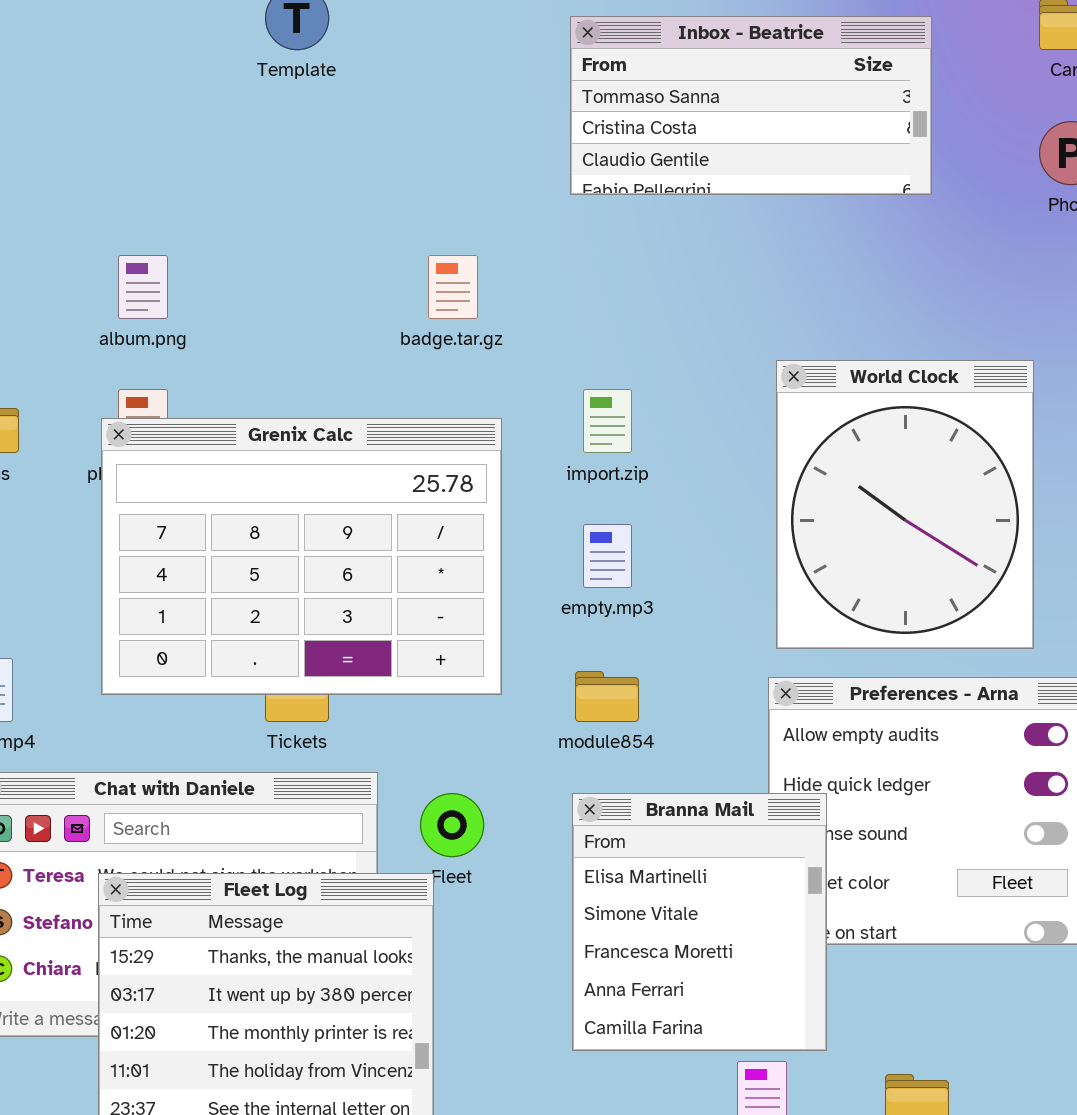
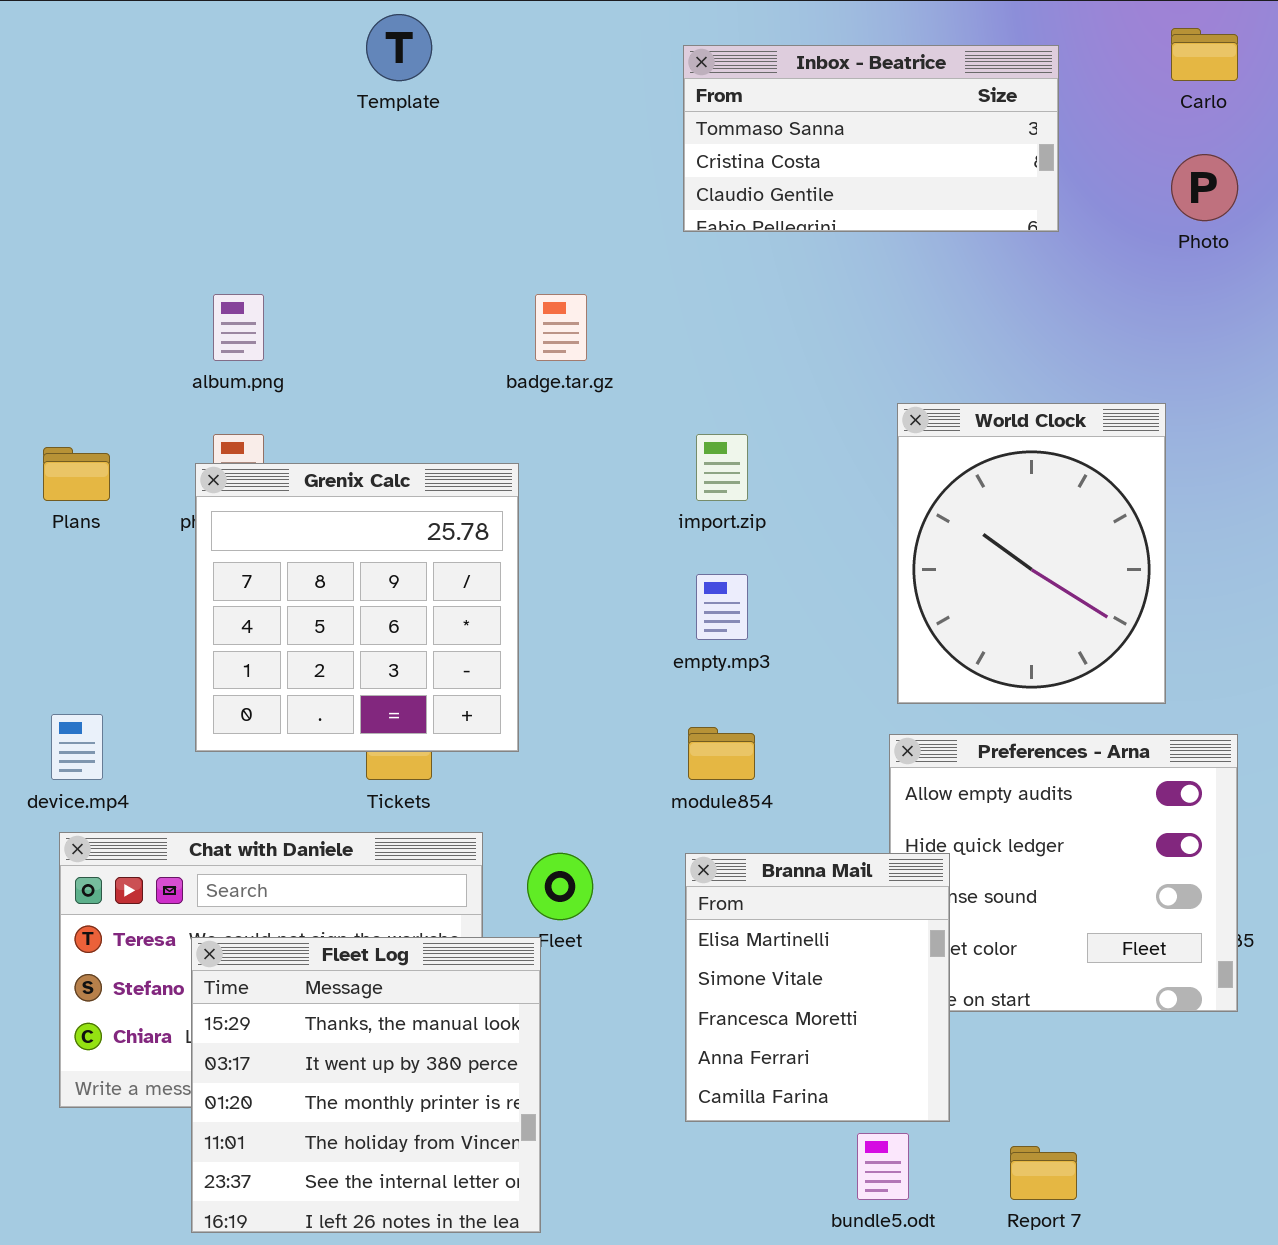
Grenix Calc: [101,418,502,695] -> [195,463,519,752], resized

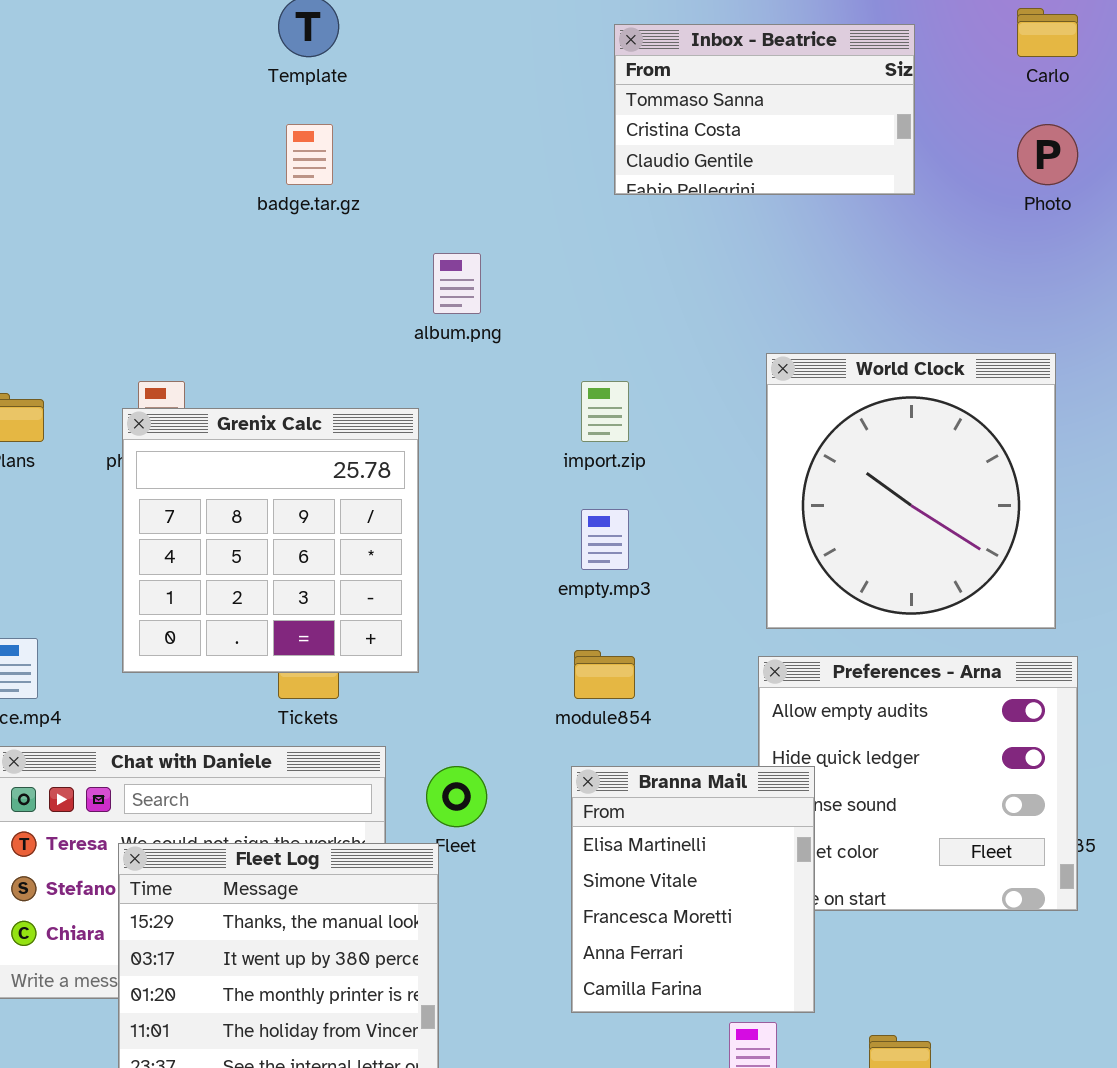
Inbox - Beatrice: [683,45,1059,232] -> [614,24,915,195], resized
album.png: [213,294,264,361] -> [433,253,481,314], moved
badge.tar.gz: [535,294,587,361] -> [286,124,333,185], moved
World Clock: [897,403,1166,704] -> [766,353,1056,629], resized

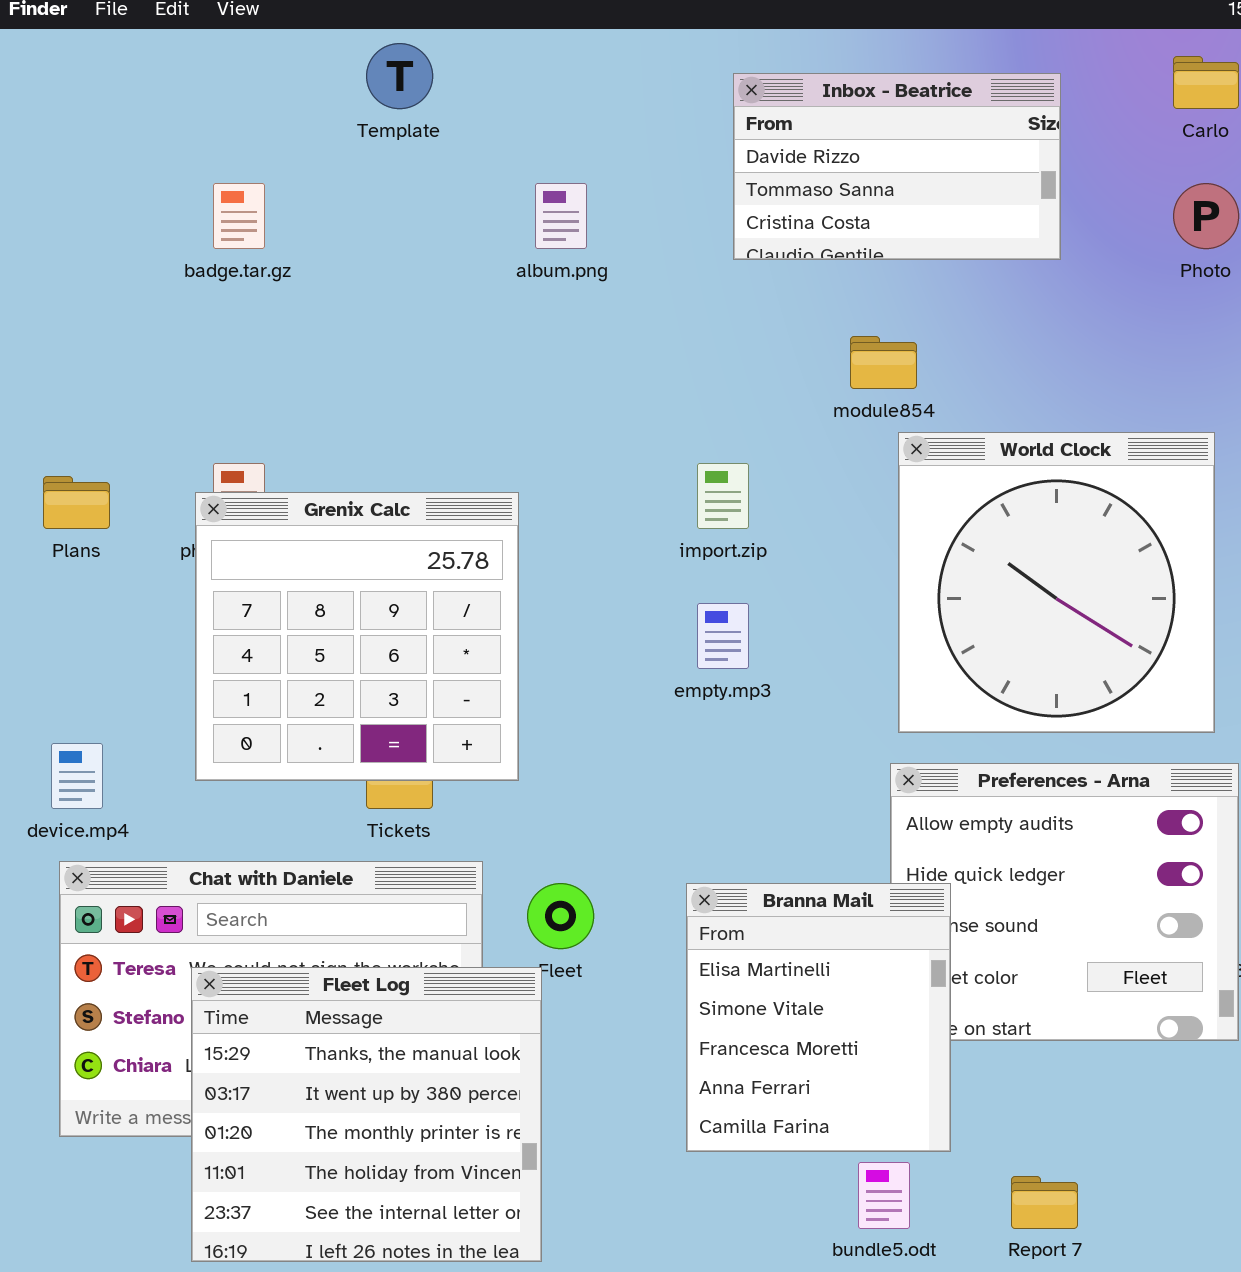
Inbox - Beatrice: [614,24,915,195] -> [733,73,1061,260], scrolled up 1 row
badge.tar.gz: [286,124,333,185] -> [213,183,265,249], moved
album.png: [433,253,481,314] -> [535,183,587,249], moved
module854: [574,650,635,699] -> [850,336,917,389], moved

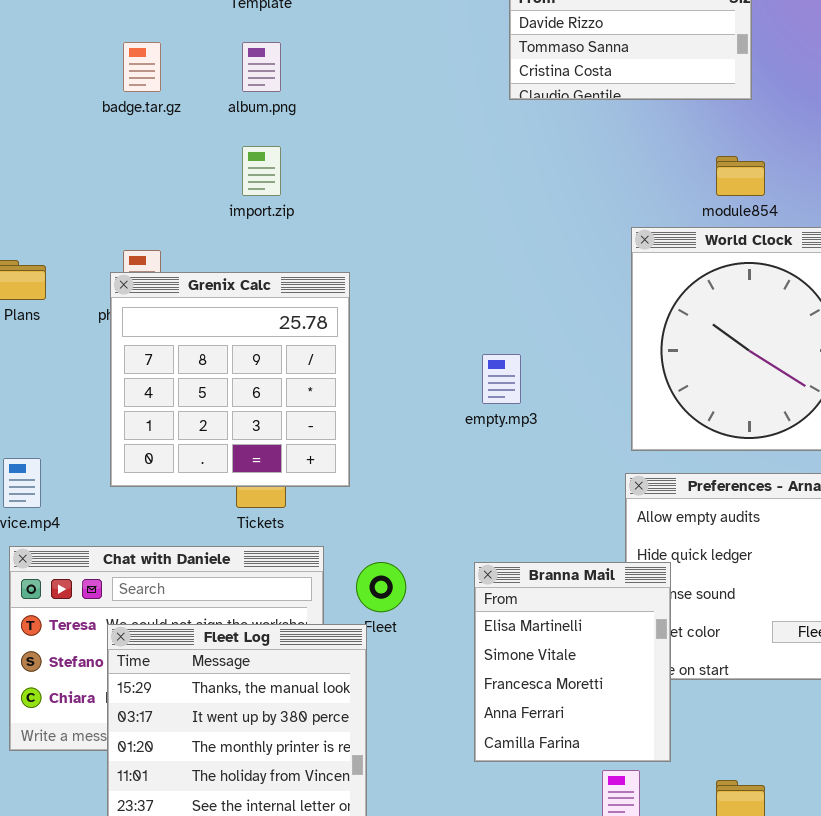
album.png: [535,183,587,249] -> [242,42,281,92], moved
module854: [850,336,917,389] -> [716,156,765,196], moved
import.zip: [697,463,749,529] -> [242,146,281,196], moved

